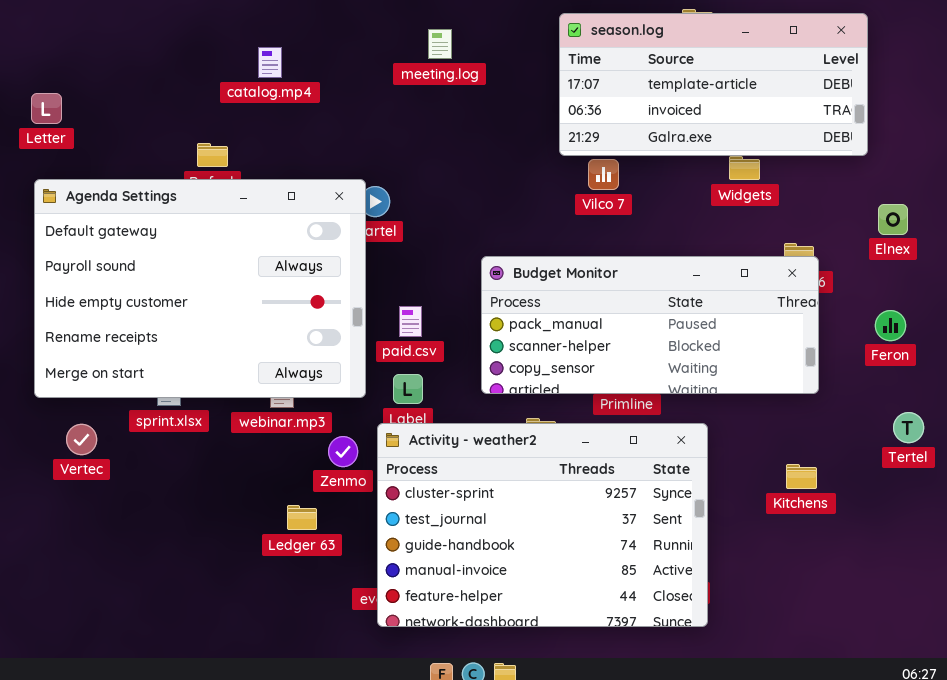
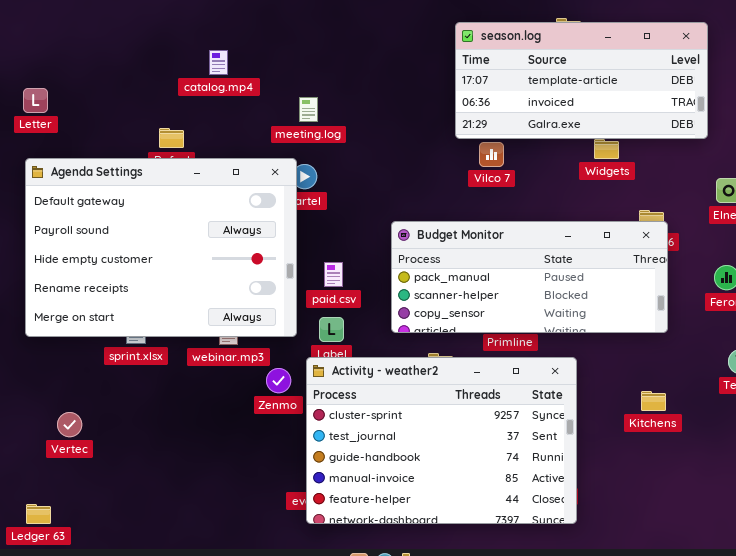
meeting.log: [428,29,452,59] -> [299,97,318,122], moved
Vertec: [66,424,97,455] -> [57,412,82,437], moved
Ledger 63: [287,505,317,530] -> [26,504,51,524], moved

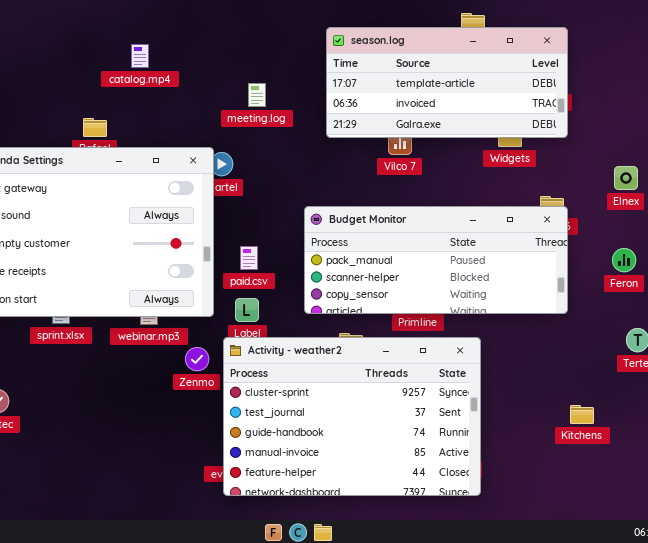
season.log: [455,22,708,139] -> [326,27,568,138], moved
meeting.log: [299,97,318,122] -> [248,83,266,107], moved
Kitchens: [641,391,666,411] -> [570,405,594,424], moved

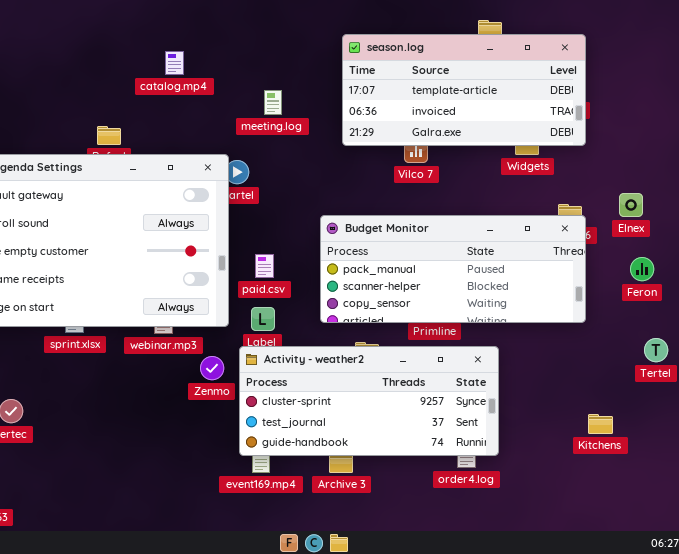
catalog.mp4: [131,44,149,68] -> [165,51,184,75], moved
Elnex: [614,166,638,190] -> [619,193,643,217], moved
Activity - weather2: [223,337,481,496] -> [239,346,499,456], resized

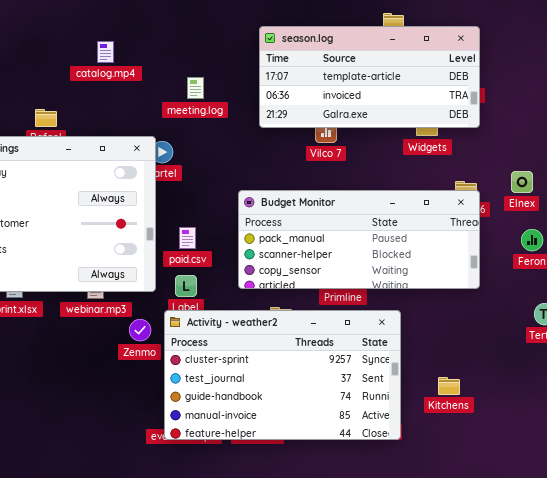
Activity - weather2: [239,346,499,456] -> [164,310,401,440], resized
Kitchens: [588,414,613,434] -> [438,377,460,395], moved

